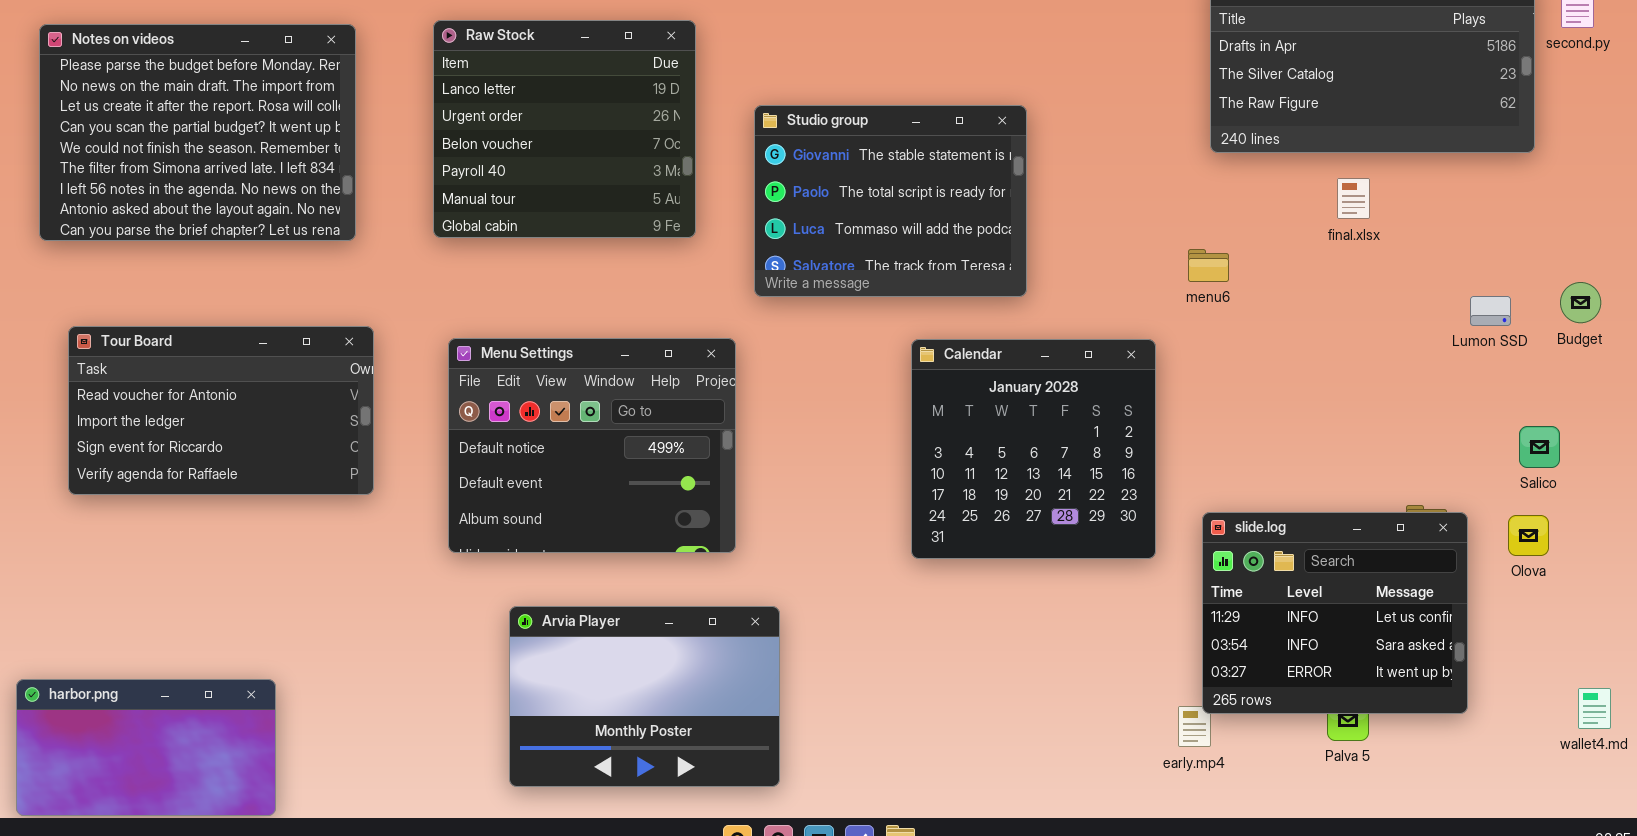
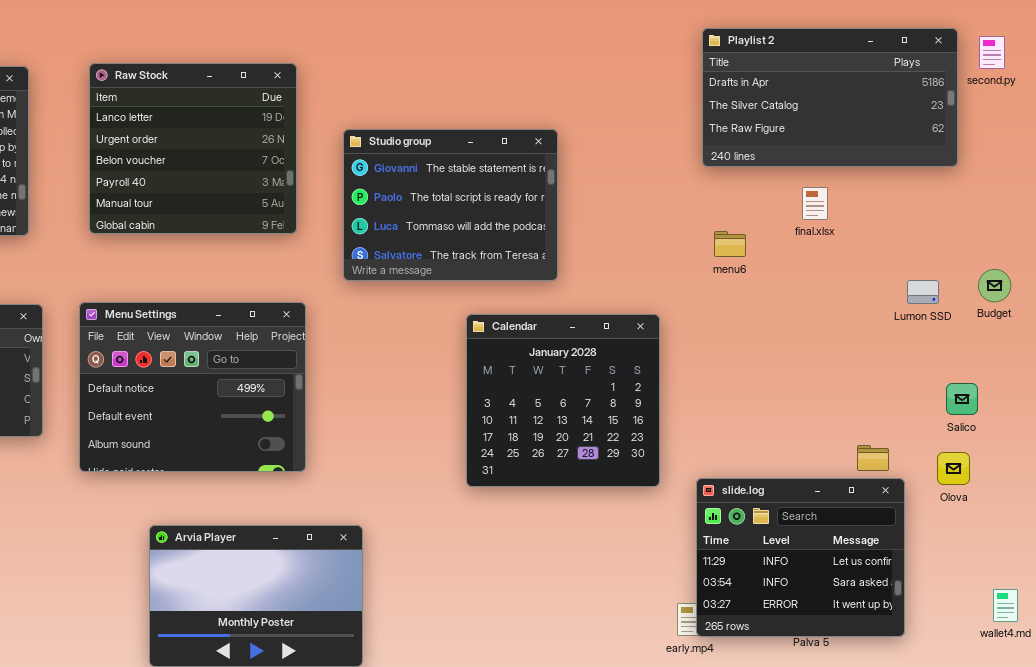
menu6: [1188,249,1229,282] -> [714,231,746,257], moved
Menu Settings: [448,338,736,553] -> [79,302,306,472], moved
slide.log: [1202,512,1468,714] -> [696,478,905,637], moved

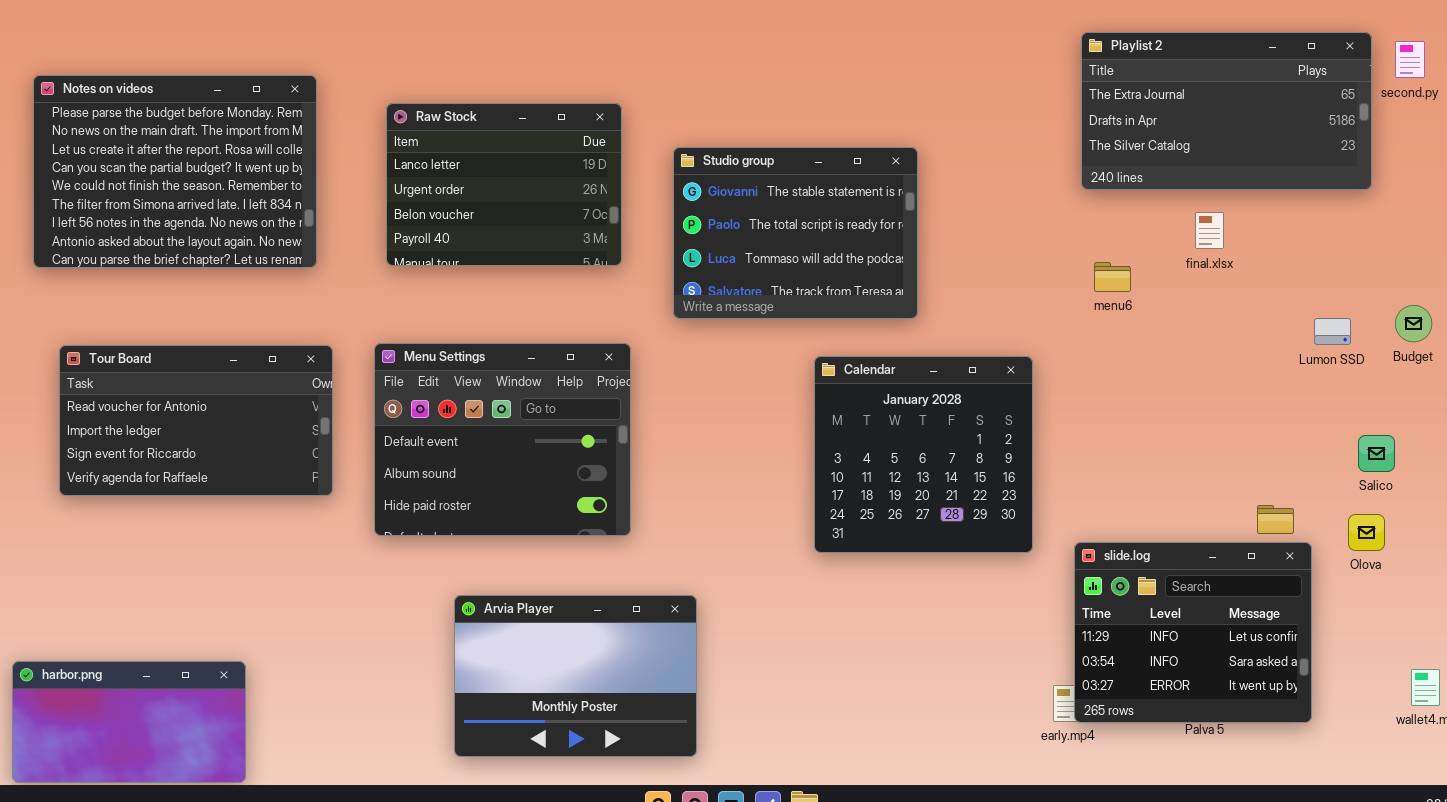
Playlist 2: [702,28,958,167] -> [1081,32,1372,190], scrolled up 1 row
Raw Stock: [89,63,297,234] -> [386,103,622,266], resized
Menu Settings: [79,302,306,472] -> [374,343,631,536], scrolled down 1 row

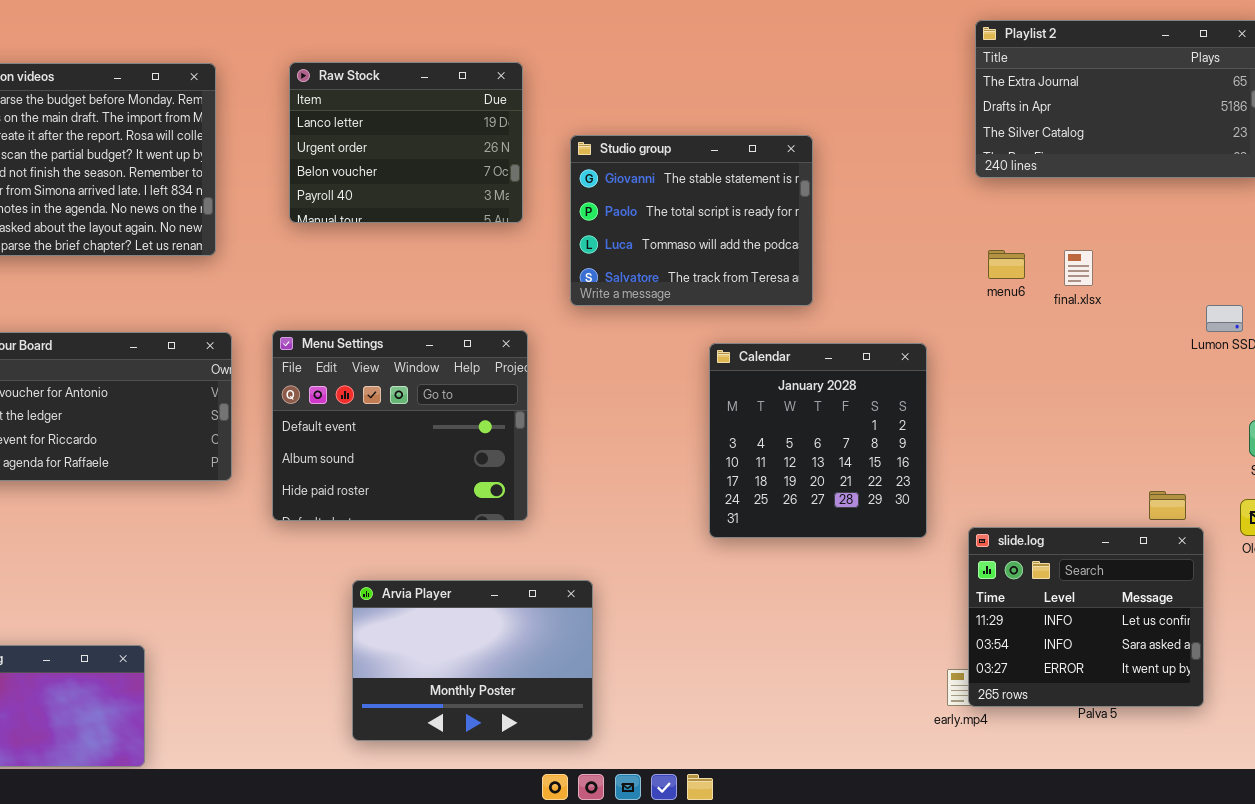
Raw Stock: [386,103,622,266] -> [289,62,523,223], moved
final.xlsx: [1195,212,1224,249] -> [1064,250,1093,286], moved

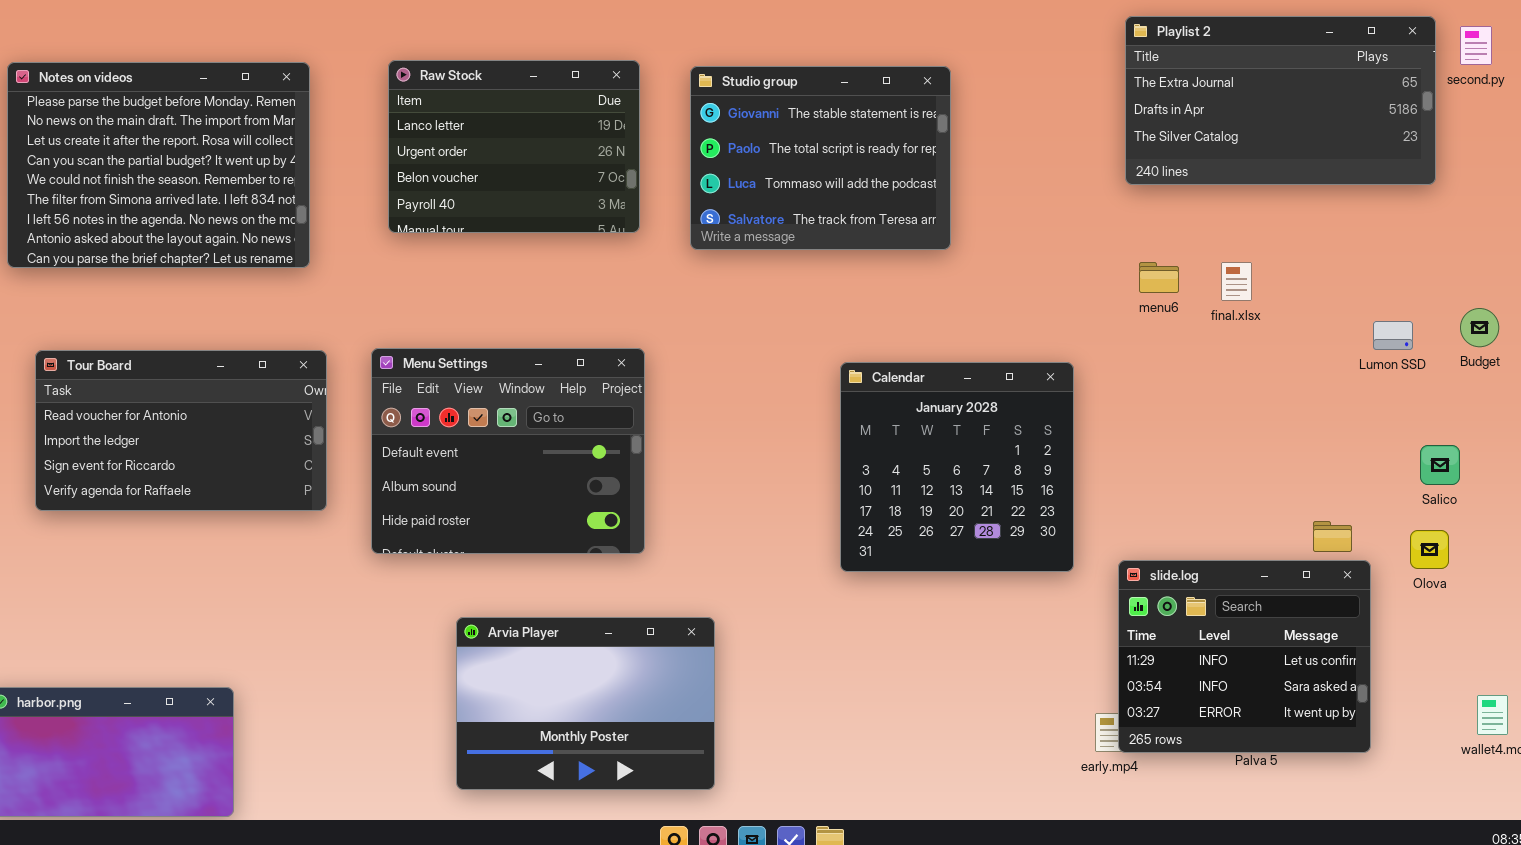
Studio group: [570,135,813,306] -> [690,66,951,250], moved

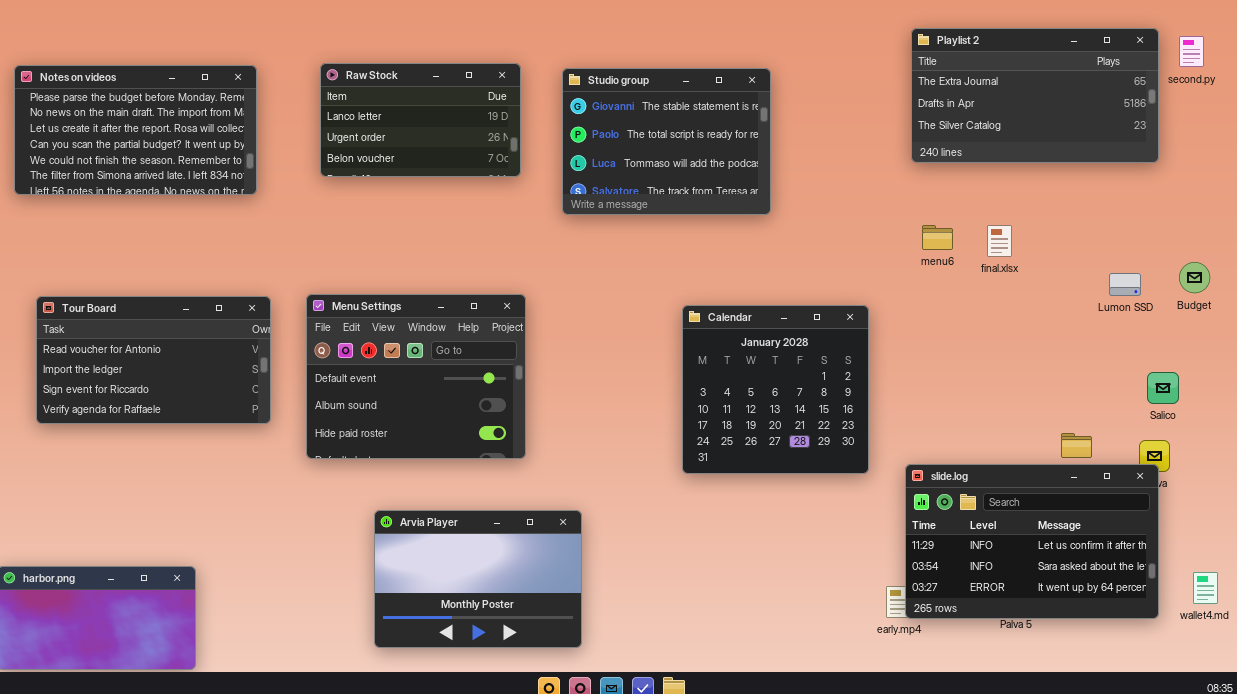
Raw Stock: [388,60,640,233] -> [320,63,521,177], resized
Notes on videos: [7,62,310,268] -> [14,65,257,195], resized
slide.log: [1118,560,1371,753] -> [905,464,1159,619], resized

